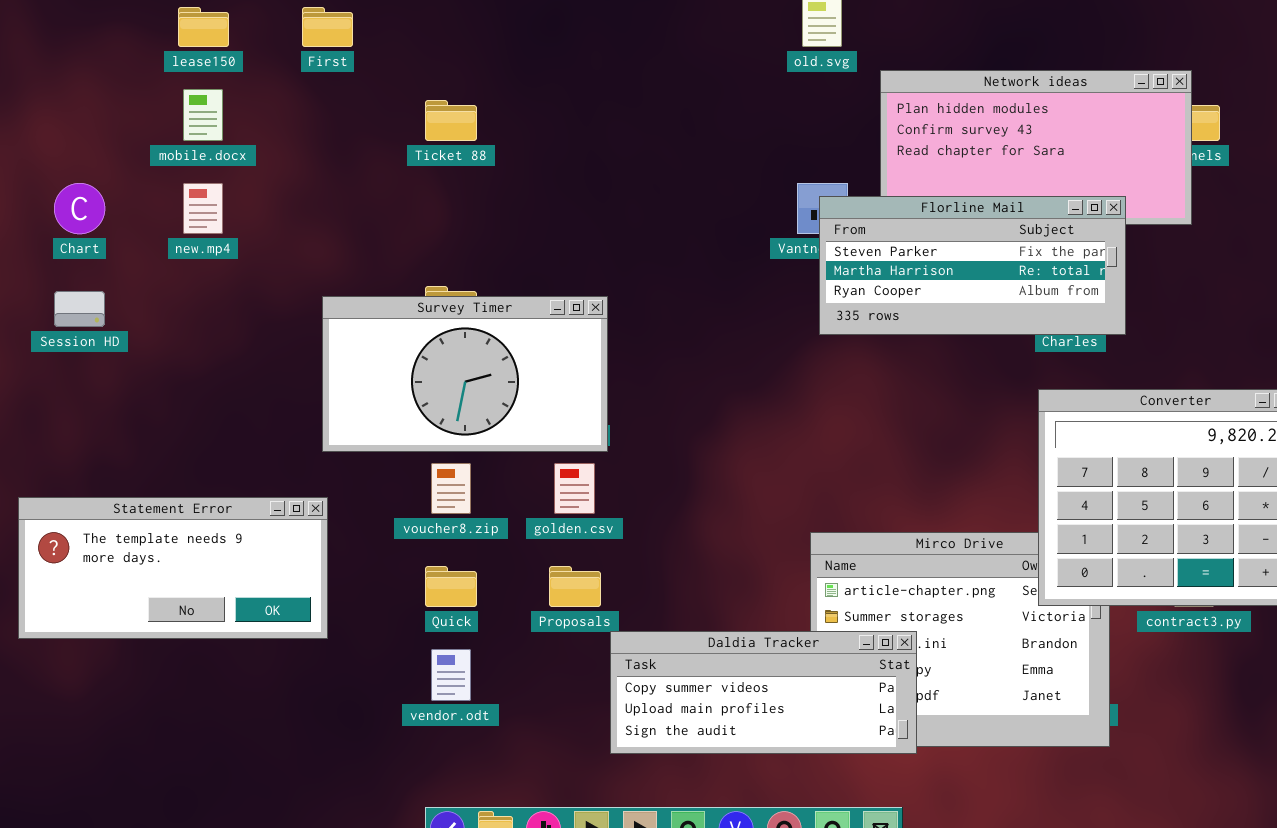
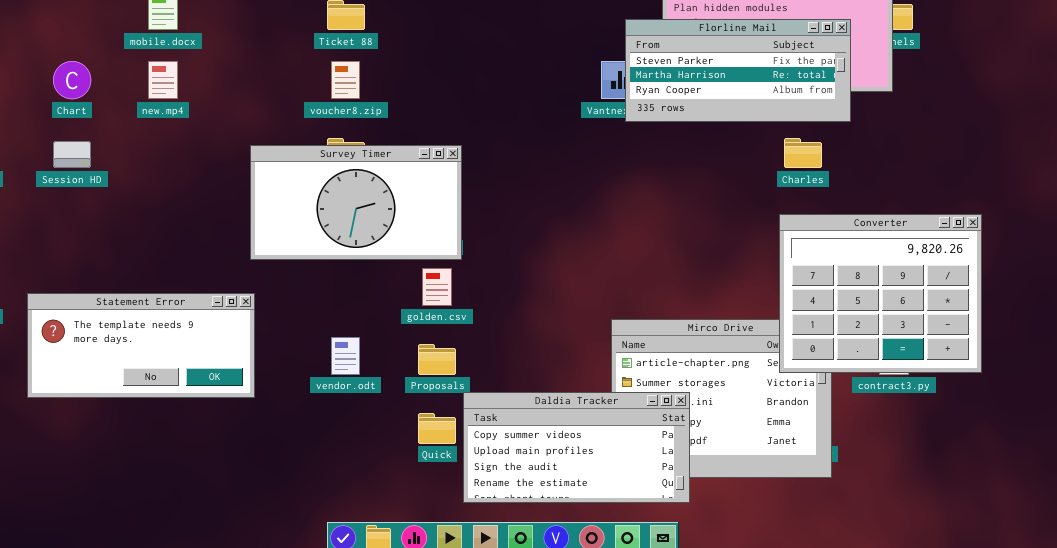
Florline Mail: [819,196,1126,335] -> [625,19,851,122], moved
voucher8.zip: [431,463,471,514] -> [331,61,360,99], moved
Quick: [425,566,477,607] -> [418,413,456,444], moved
Daldia Tracker: [610,631,917,754] -> [463,392,690,503], resized
vendor.odt: [431,649,471,701] -> [331,337,360,375], moved

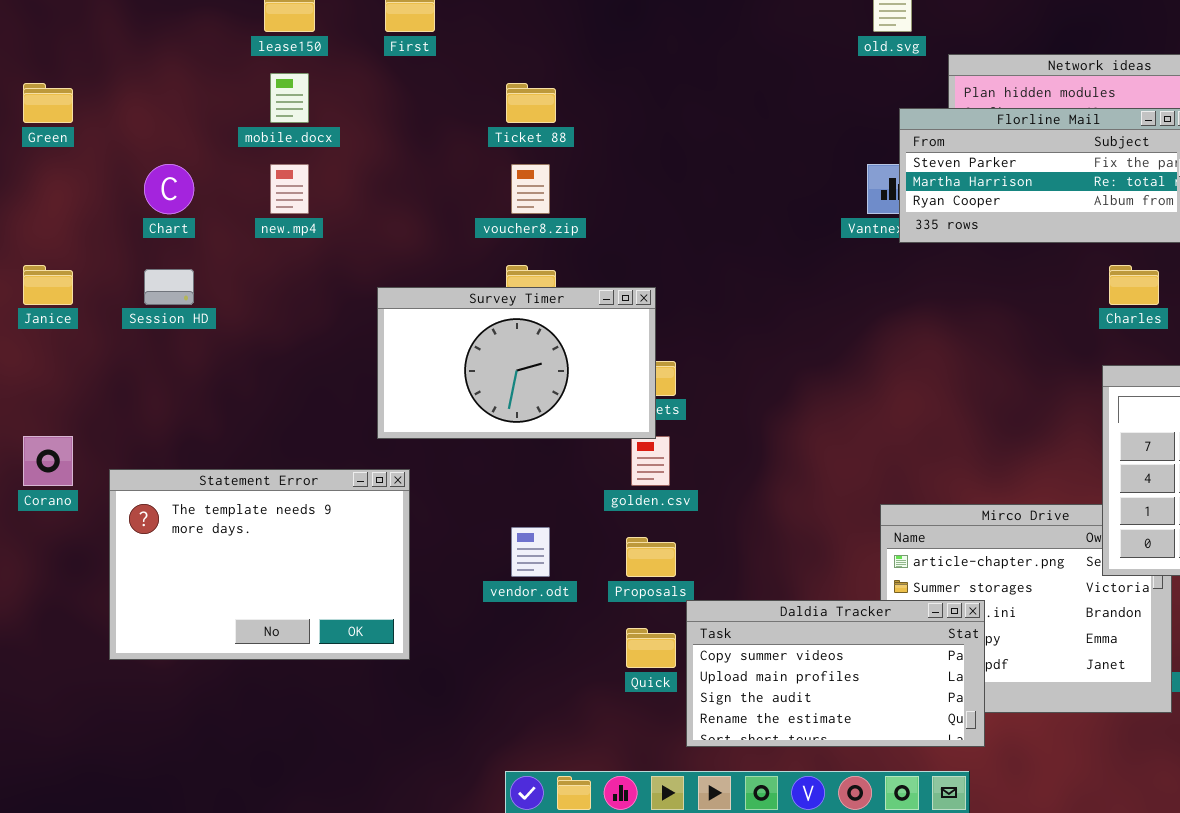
Survey Timer: [250,145,462,260] -> [377,287,656,439], moved
Statement Error: [27,293,255,398] -> [109,469,410,660], resized

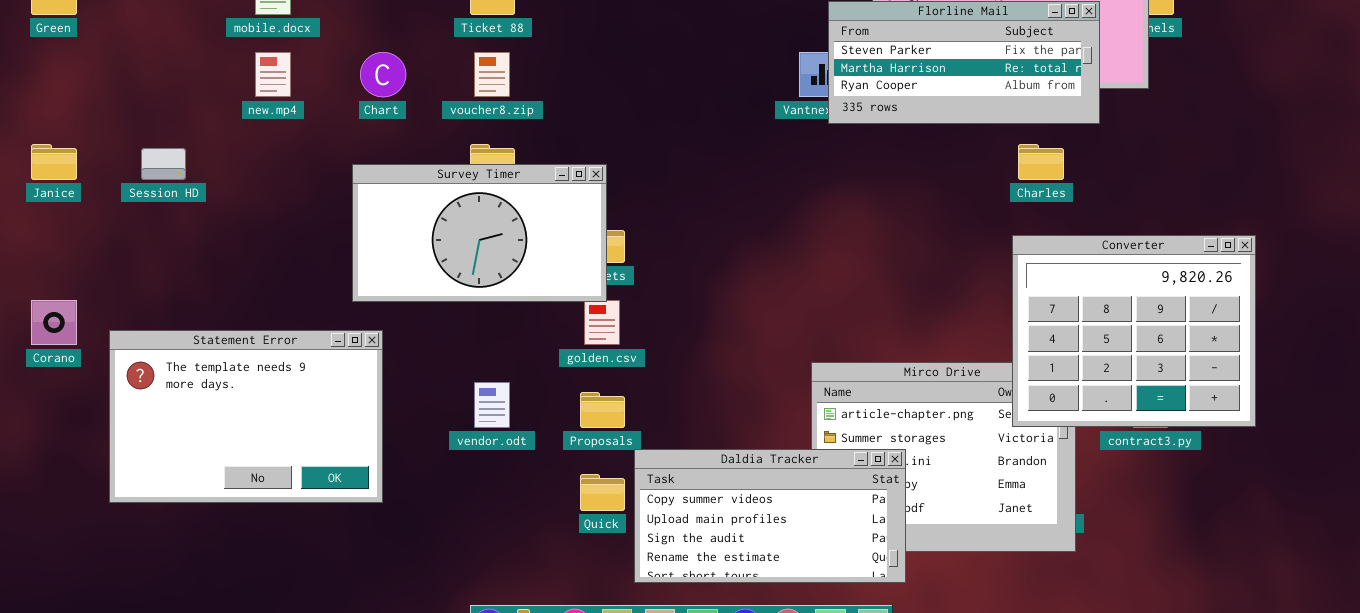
Chart: [144,164,194,214] -> [360,52,406,97], moved

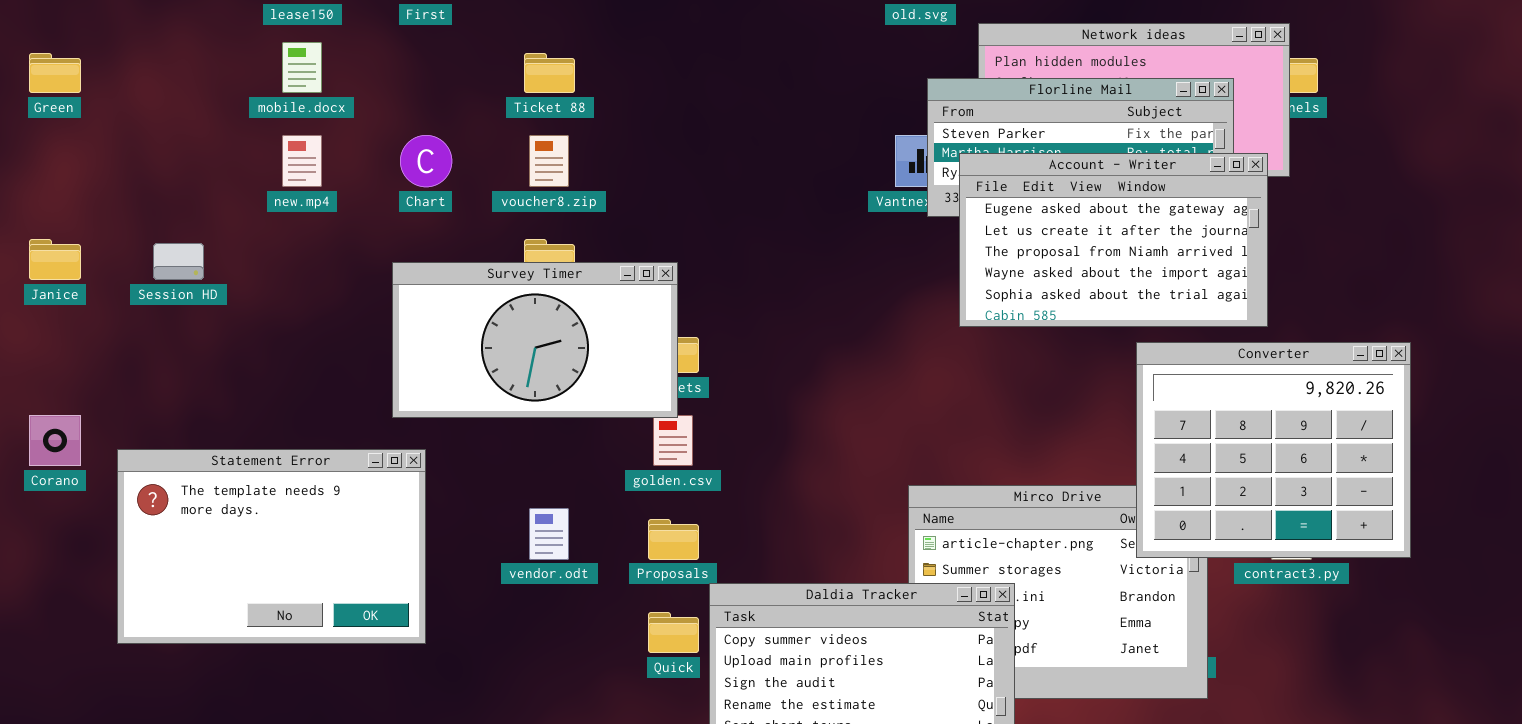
Account - Writer: none -> [959,153,1268,327], opened

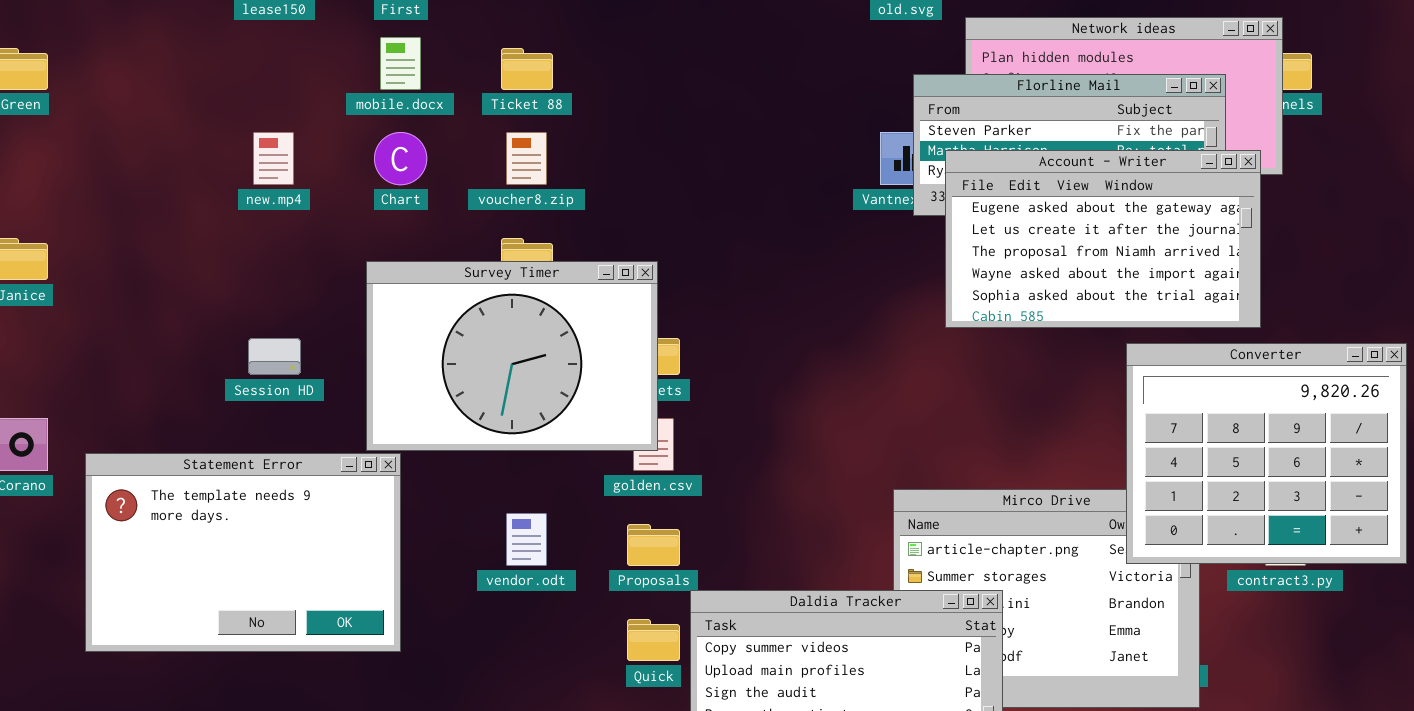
mobile.docx: [282,42,322,93] -> [380,37,421,90], moved
Session HD: [153,243,204,280] -> [248,338,301,375], moved
Survey Timer: [392,262,678,418] -> [366,261,658,451], resized

